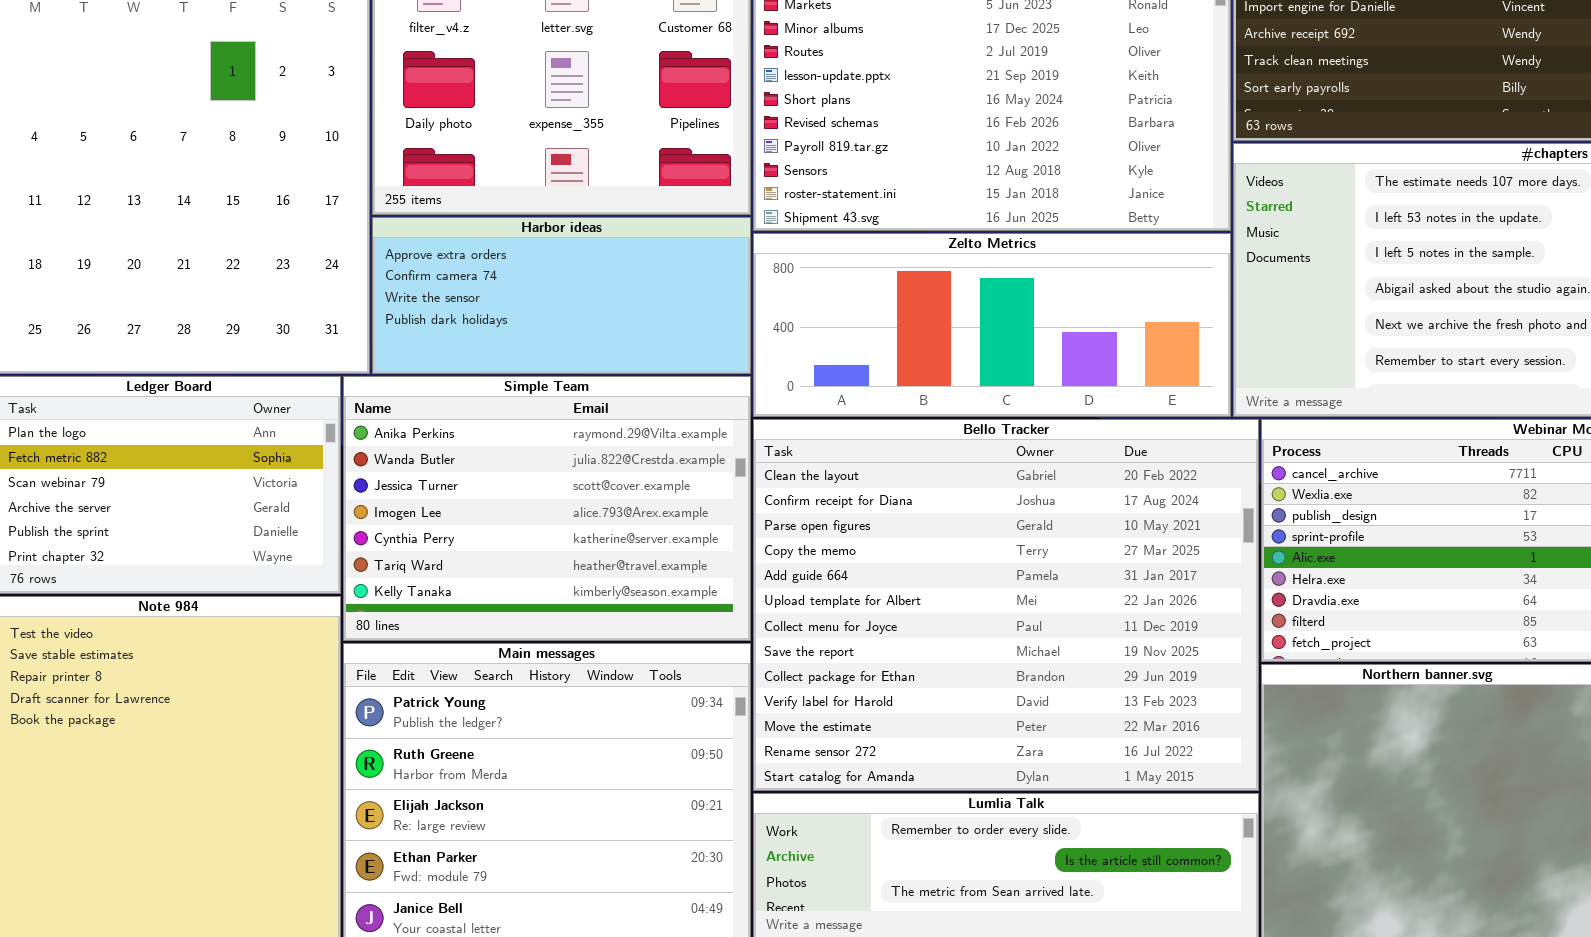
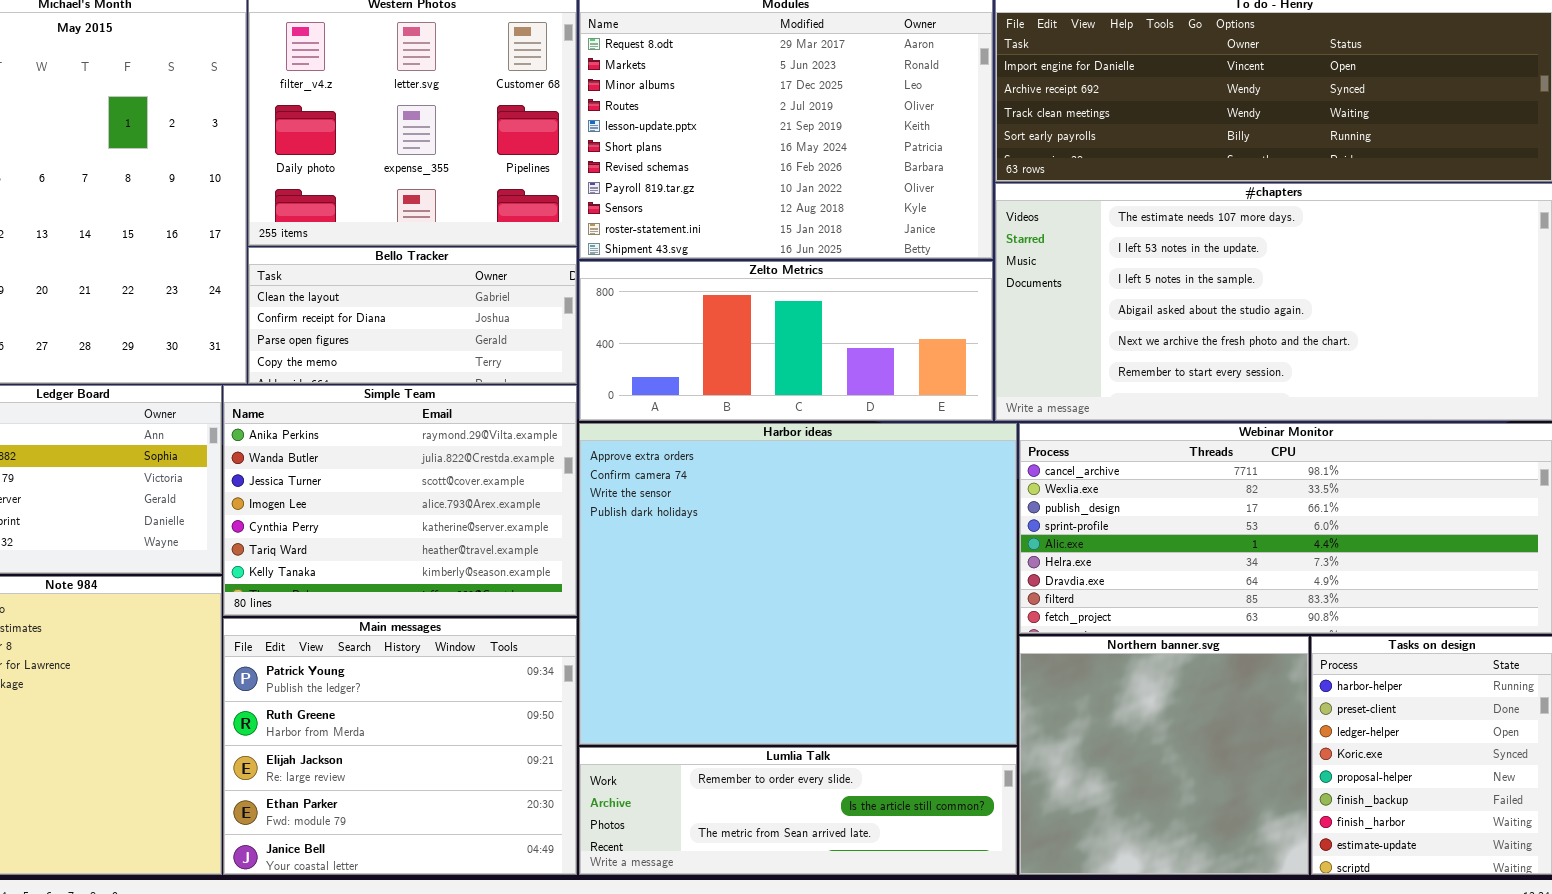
Harbor ideas: [372,217,751,374] -> [579,423,1017,745], moved, resized
Bello Tracker: [753,419,1259,791] -> [248,247,577,384], moved, resized

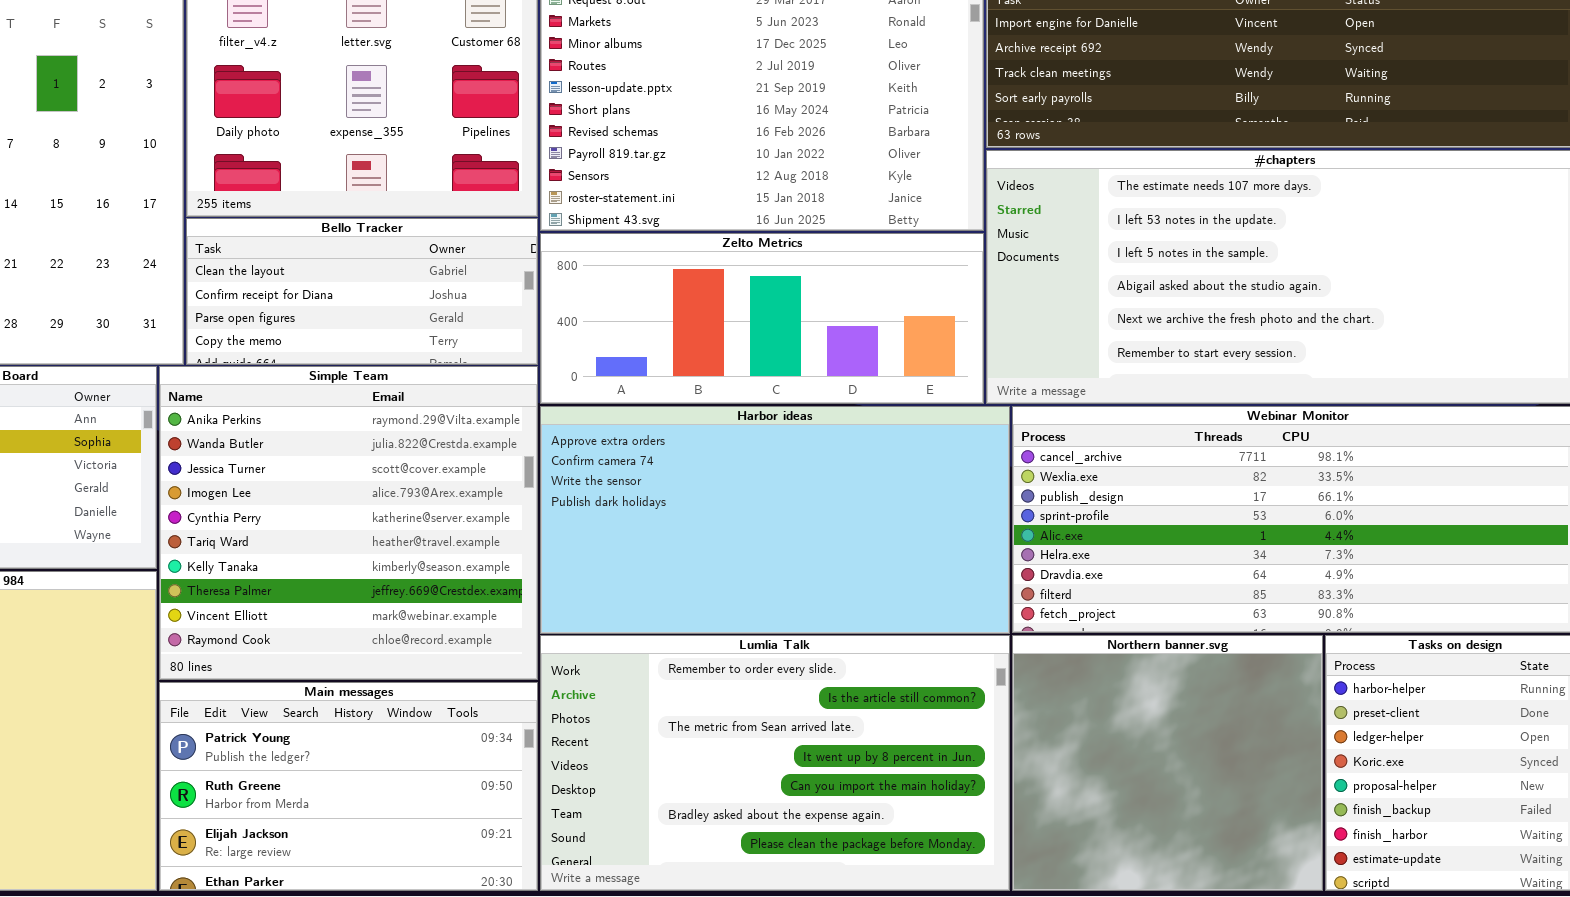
Simple Team: [223,385,577,616] -> [159,366,538,680], resized
Harbor ideas: [579,423,1017,745] -> [540,406,1010,634], resized
Main messages: [223,618,577,875] -> [159,682,538,891], resized
Lumlia Talk: [579,747,1017,875] -> [540,635,1010,891], resized

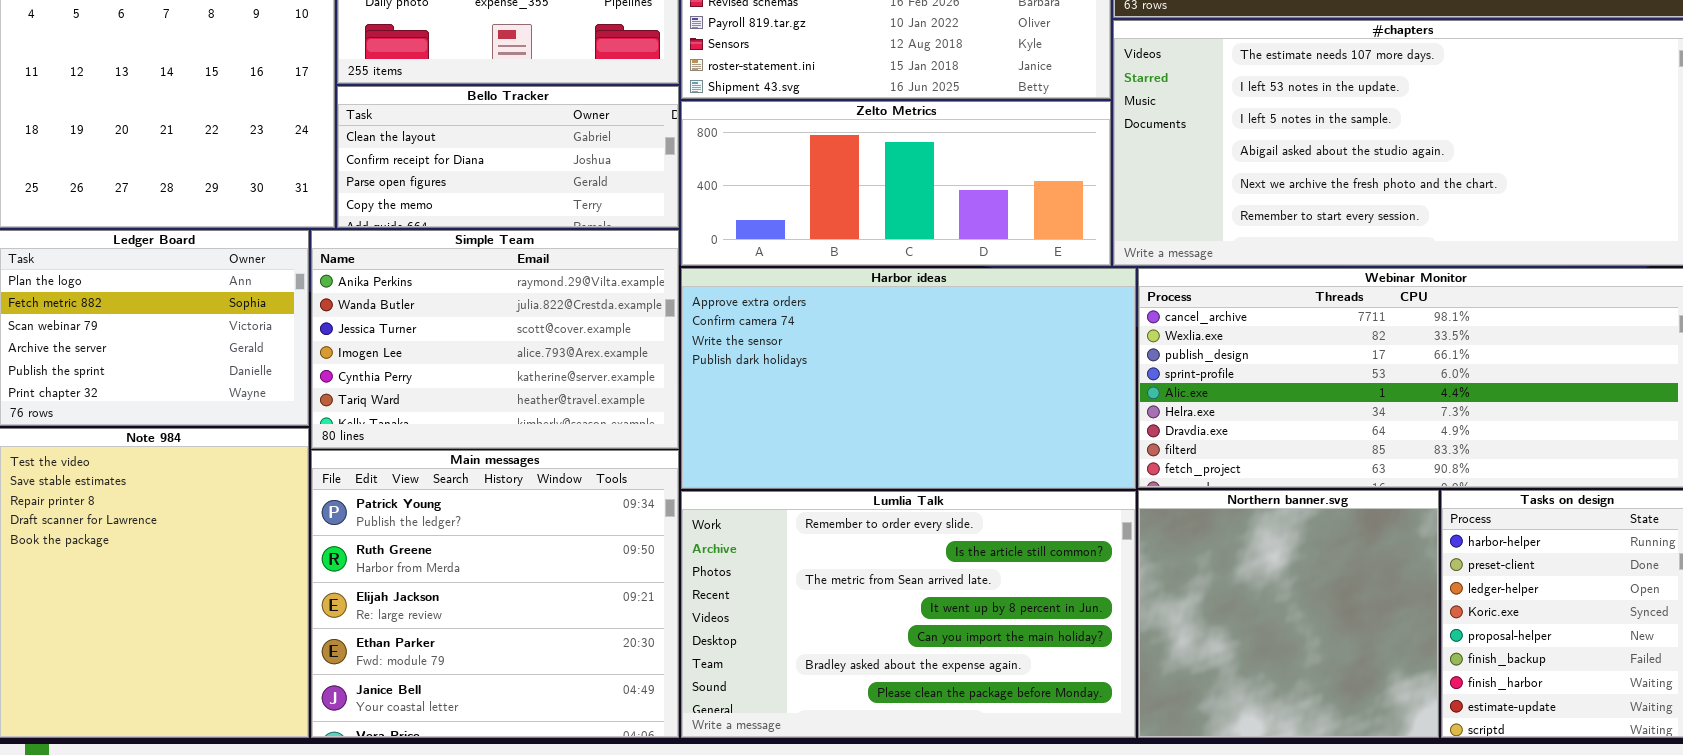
Simple Team: [159,366,538,680] -> [311,230,679,449], resized
Main messages: [159,682,538,891] -> [311,450,679,738], resized

